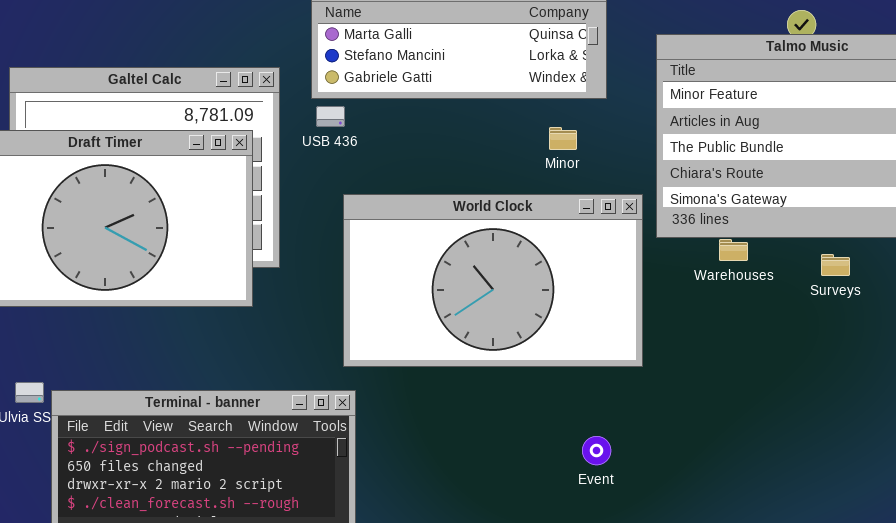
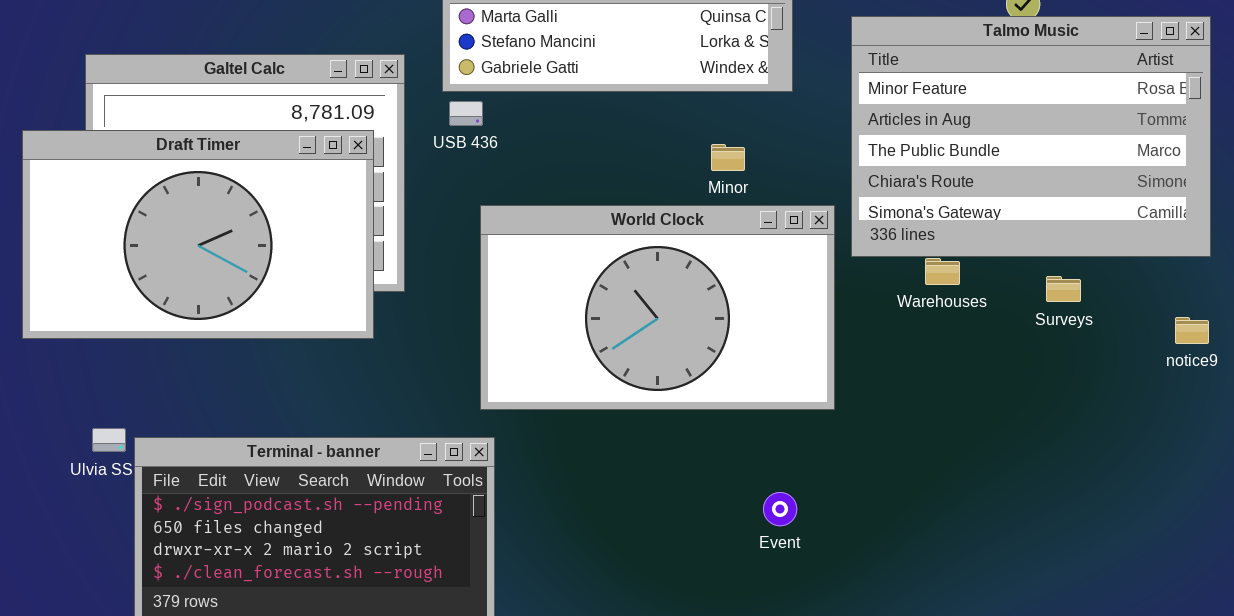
Minor: [549,127,577,150] -> [711,144,745,171], moved

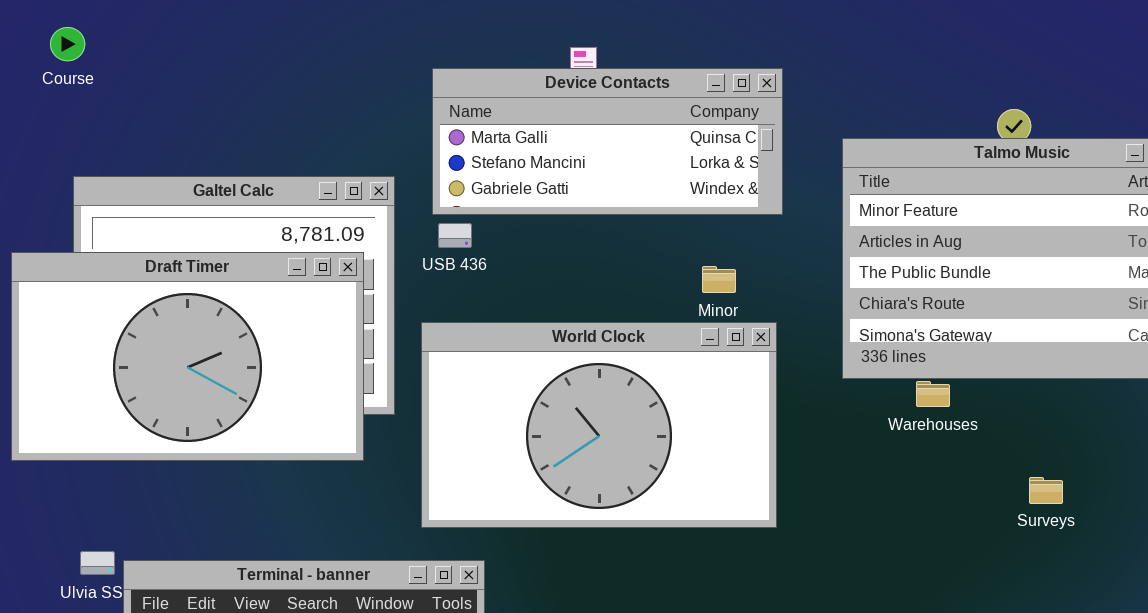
World Clock: [480,205,835,410] -> [421,322,777,528], moved
Surveys: [1046,276,1081,302] -> [1029,477,1063,504], moved

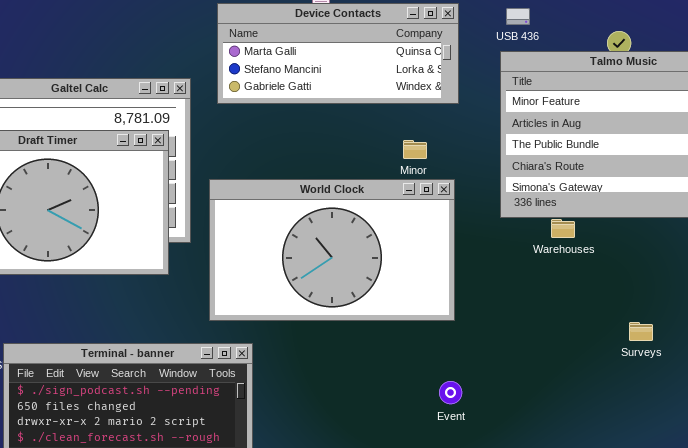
USB 436: [438,223,472,248] -> [506,8,530,25], moved
Surveys: [1029,477,1063,504] -> [629,322,653,341], moved

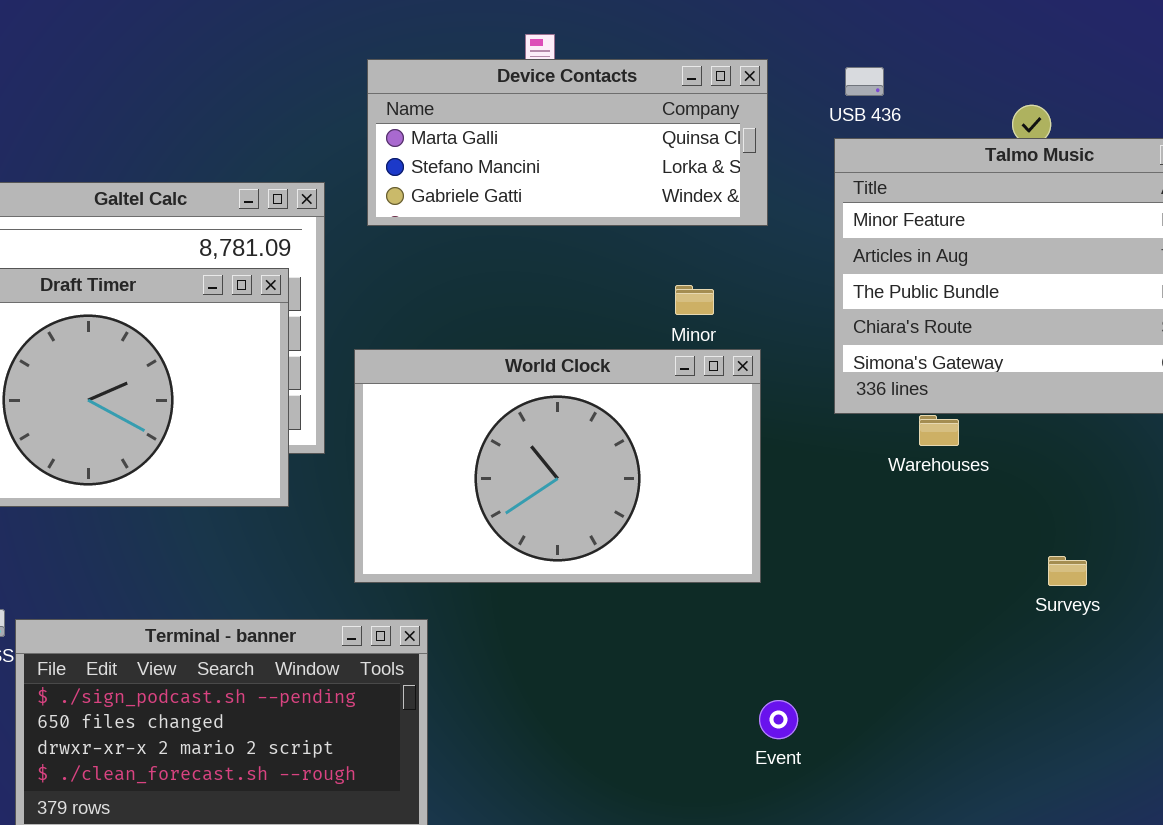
Surveys: [629,322,653,341] -> [1048,556,1087,586], moved
Event: [439,381,462,404] -> [759,700,798,739], moved

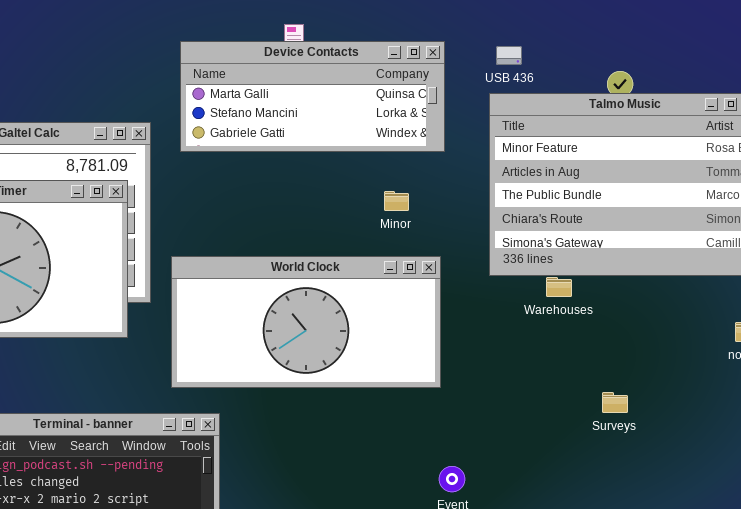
World Clock: [354,349,761,583] -> [171,256,441,388], resized
Surveys: [1048,556,1087,586] -> [602,392,628,413], moved

